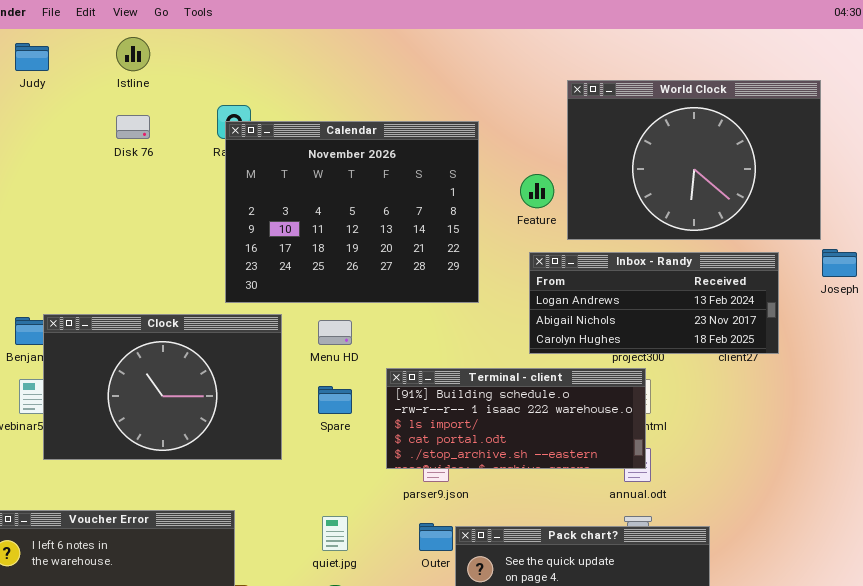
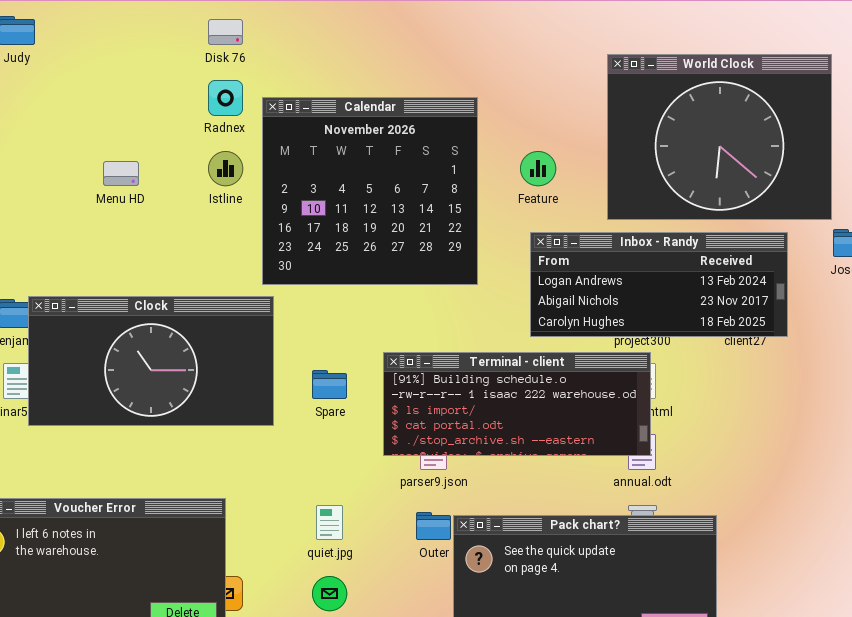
Istline: [116,37,150,71] -> [208,151,243,186], moved
World Clock: [567,80,821,240] -> [607,54,832,220], resized
Disk 76: [116,115,150,139] -> [208,19,243,45], moved
Calendar: [225,121,479,303] -> [262,97,478,285], resized
Clock: [43,314,282,460] -> [28,296,274,426], resized
Menu HD: [318,320,352,345] -> [103,161,139,186], moved

